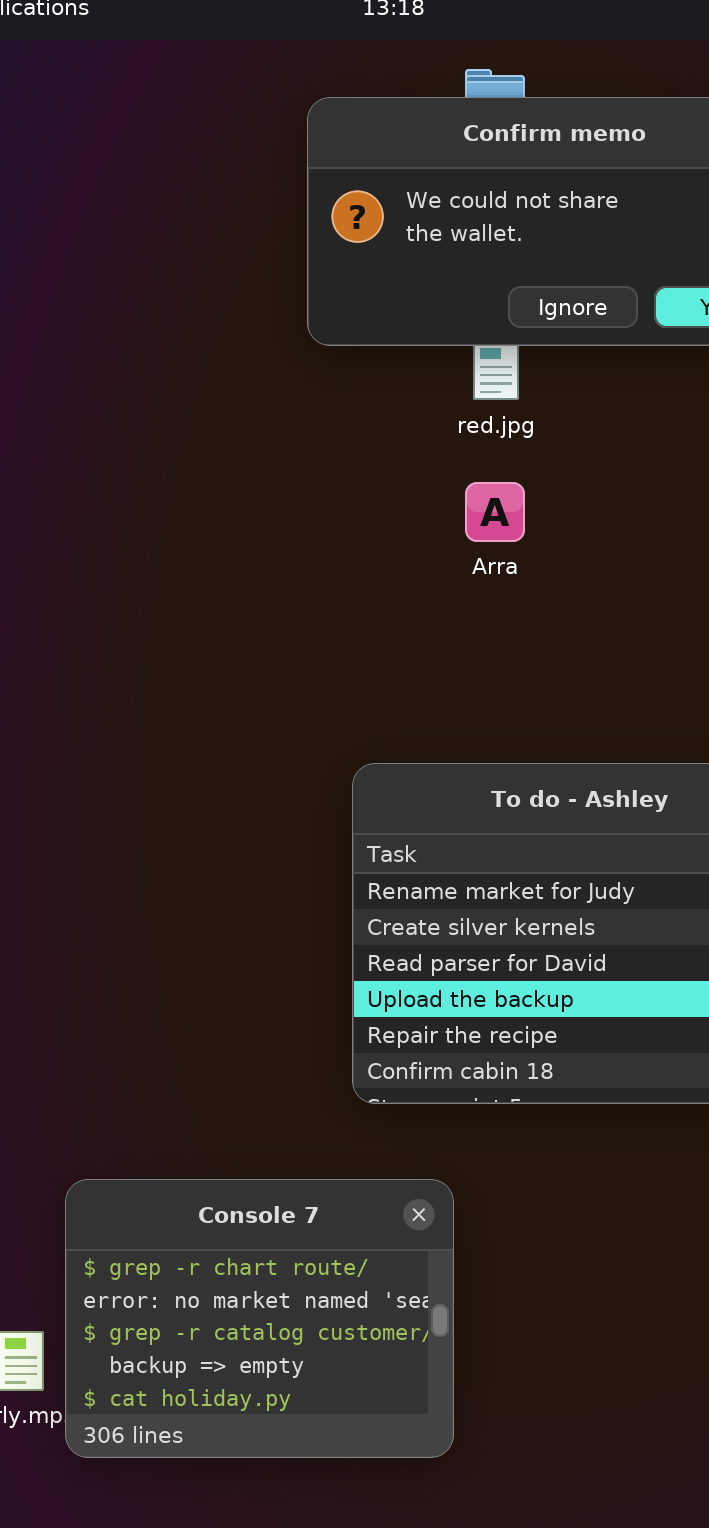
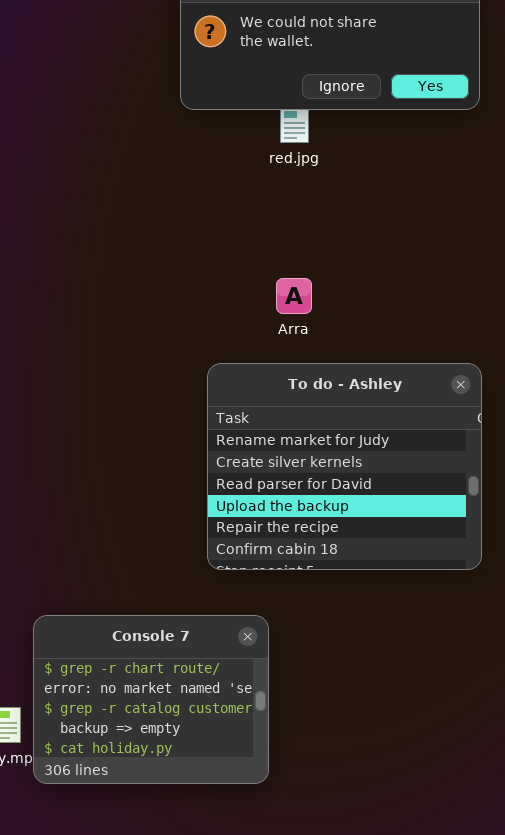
Arra: [465,482,525,542] -> [276,278,312,314], moved

